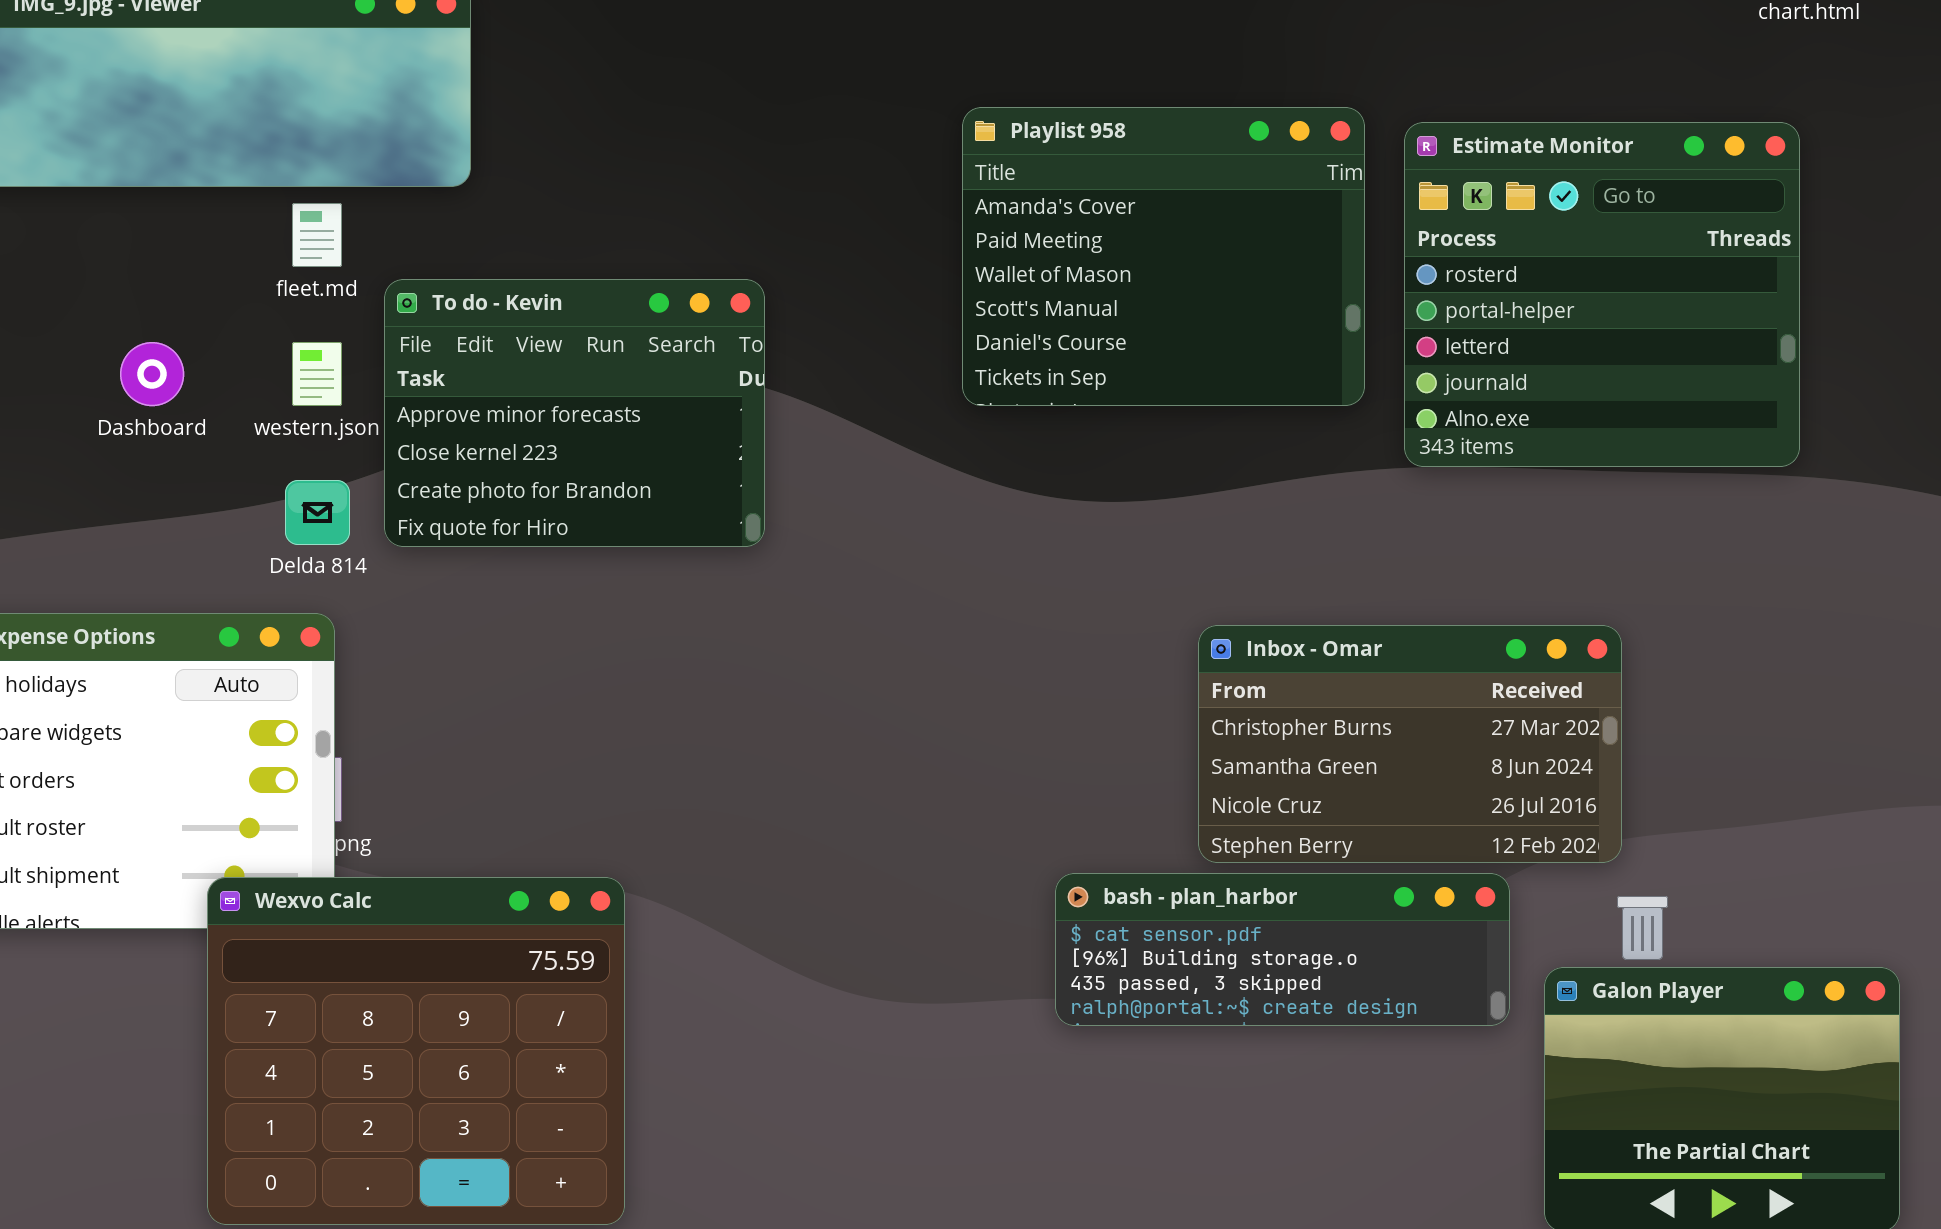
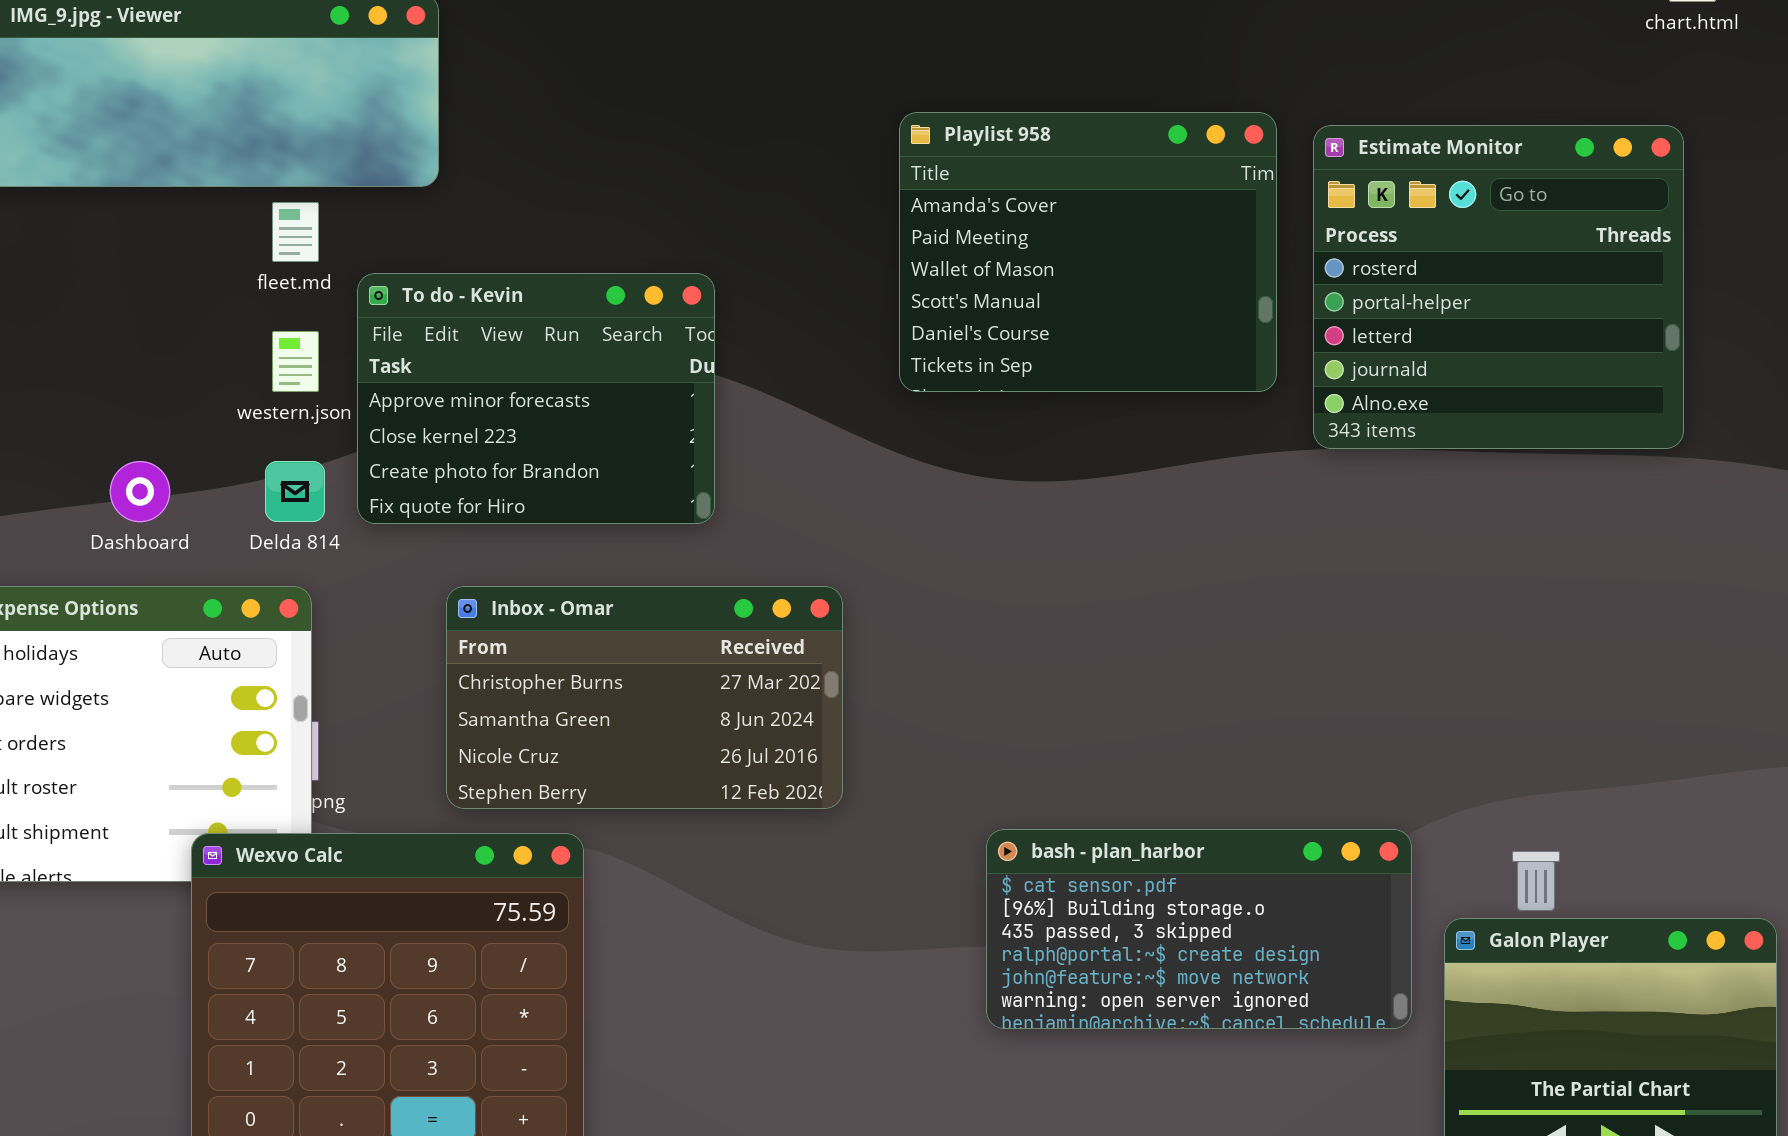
Dashboard: [120,342,184,406] -> [110,461,170,522], moved
Inbox - Omar: [1198,625,1622,863] -> [446,586,843,809], moved
bash - plan_harbor: [1055,873,1510,1026] -> [986,829,1412,1029], resized

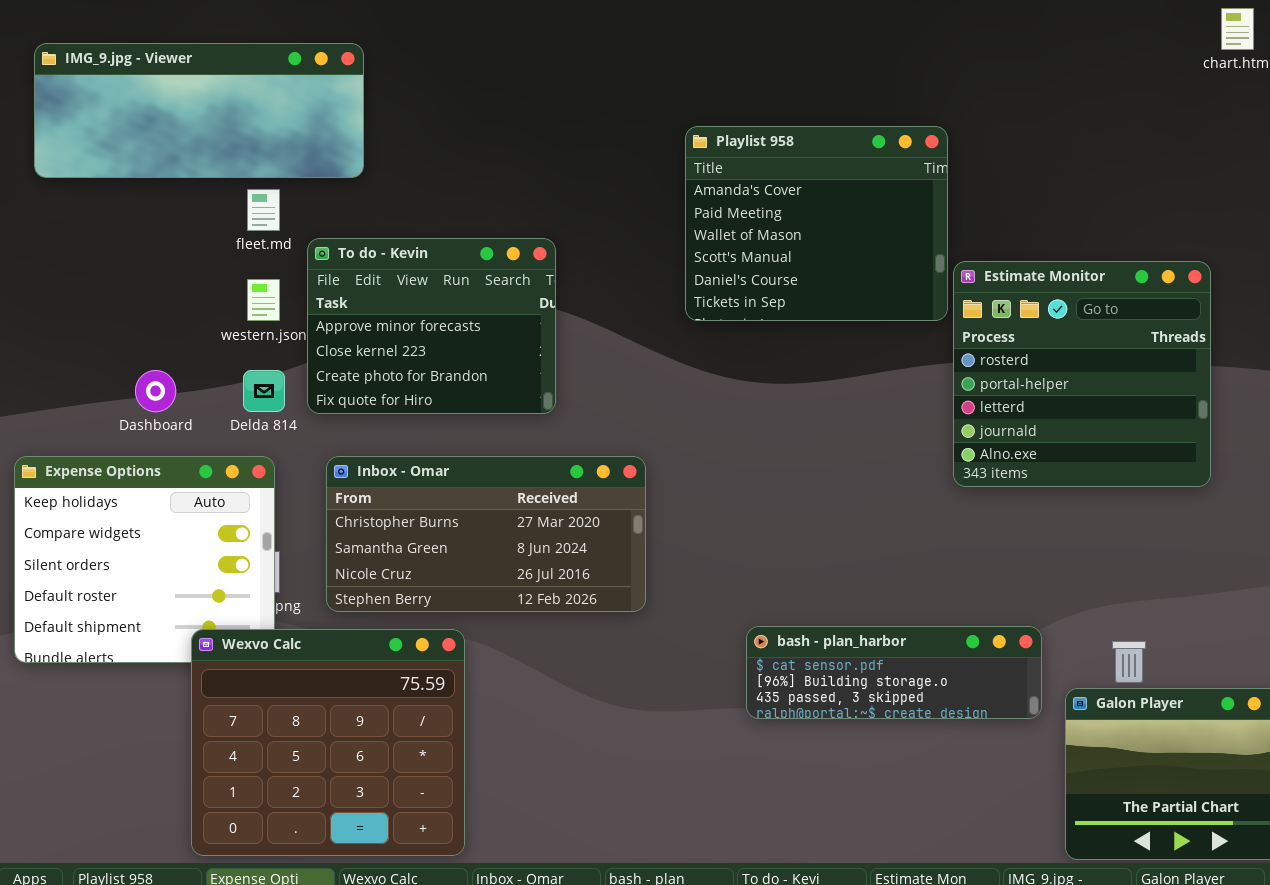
Estimate Monitor: [1313,125,1684,449] -> [953,261,1211,487], moved
Inbox - Omar: [446,586,843,809] -> [326,456,646,612], resized
bash - plan_harbor: [986,829,1412,1029] -> [746,626,1042,719], resized

